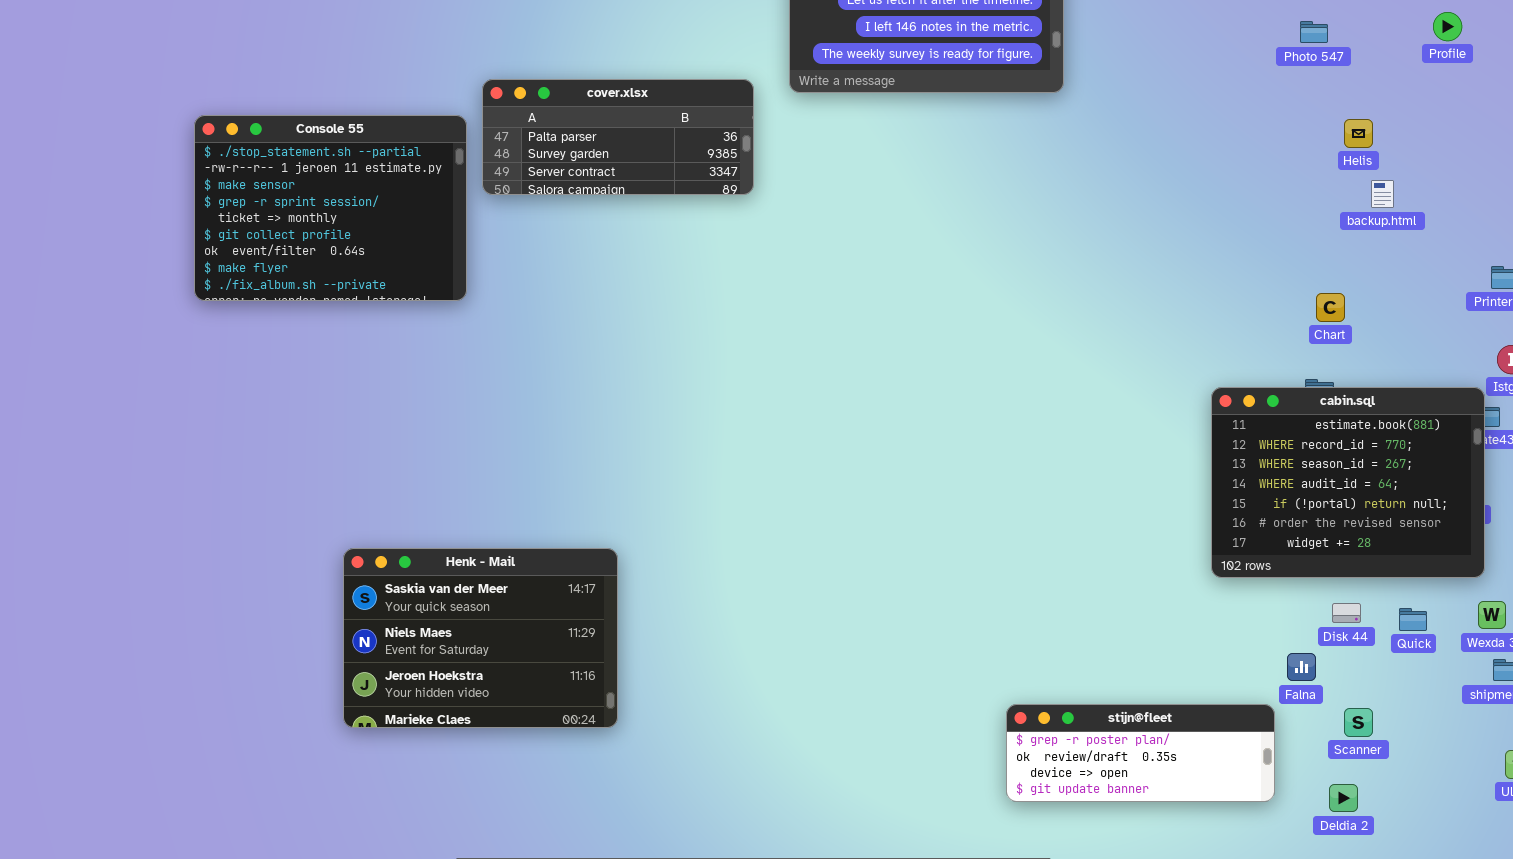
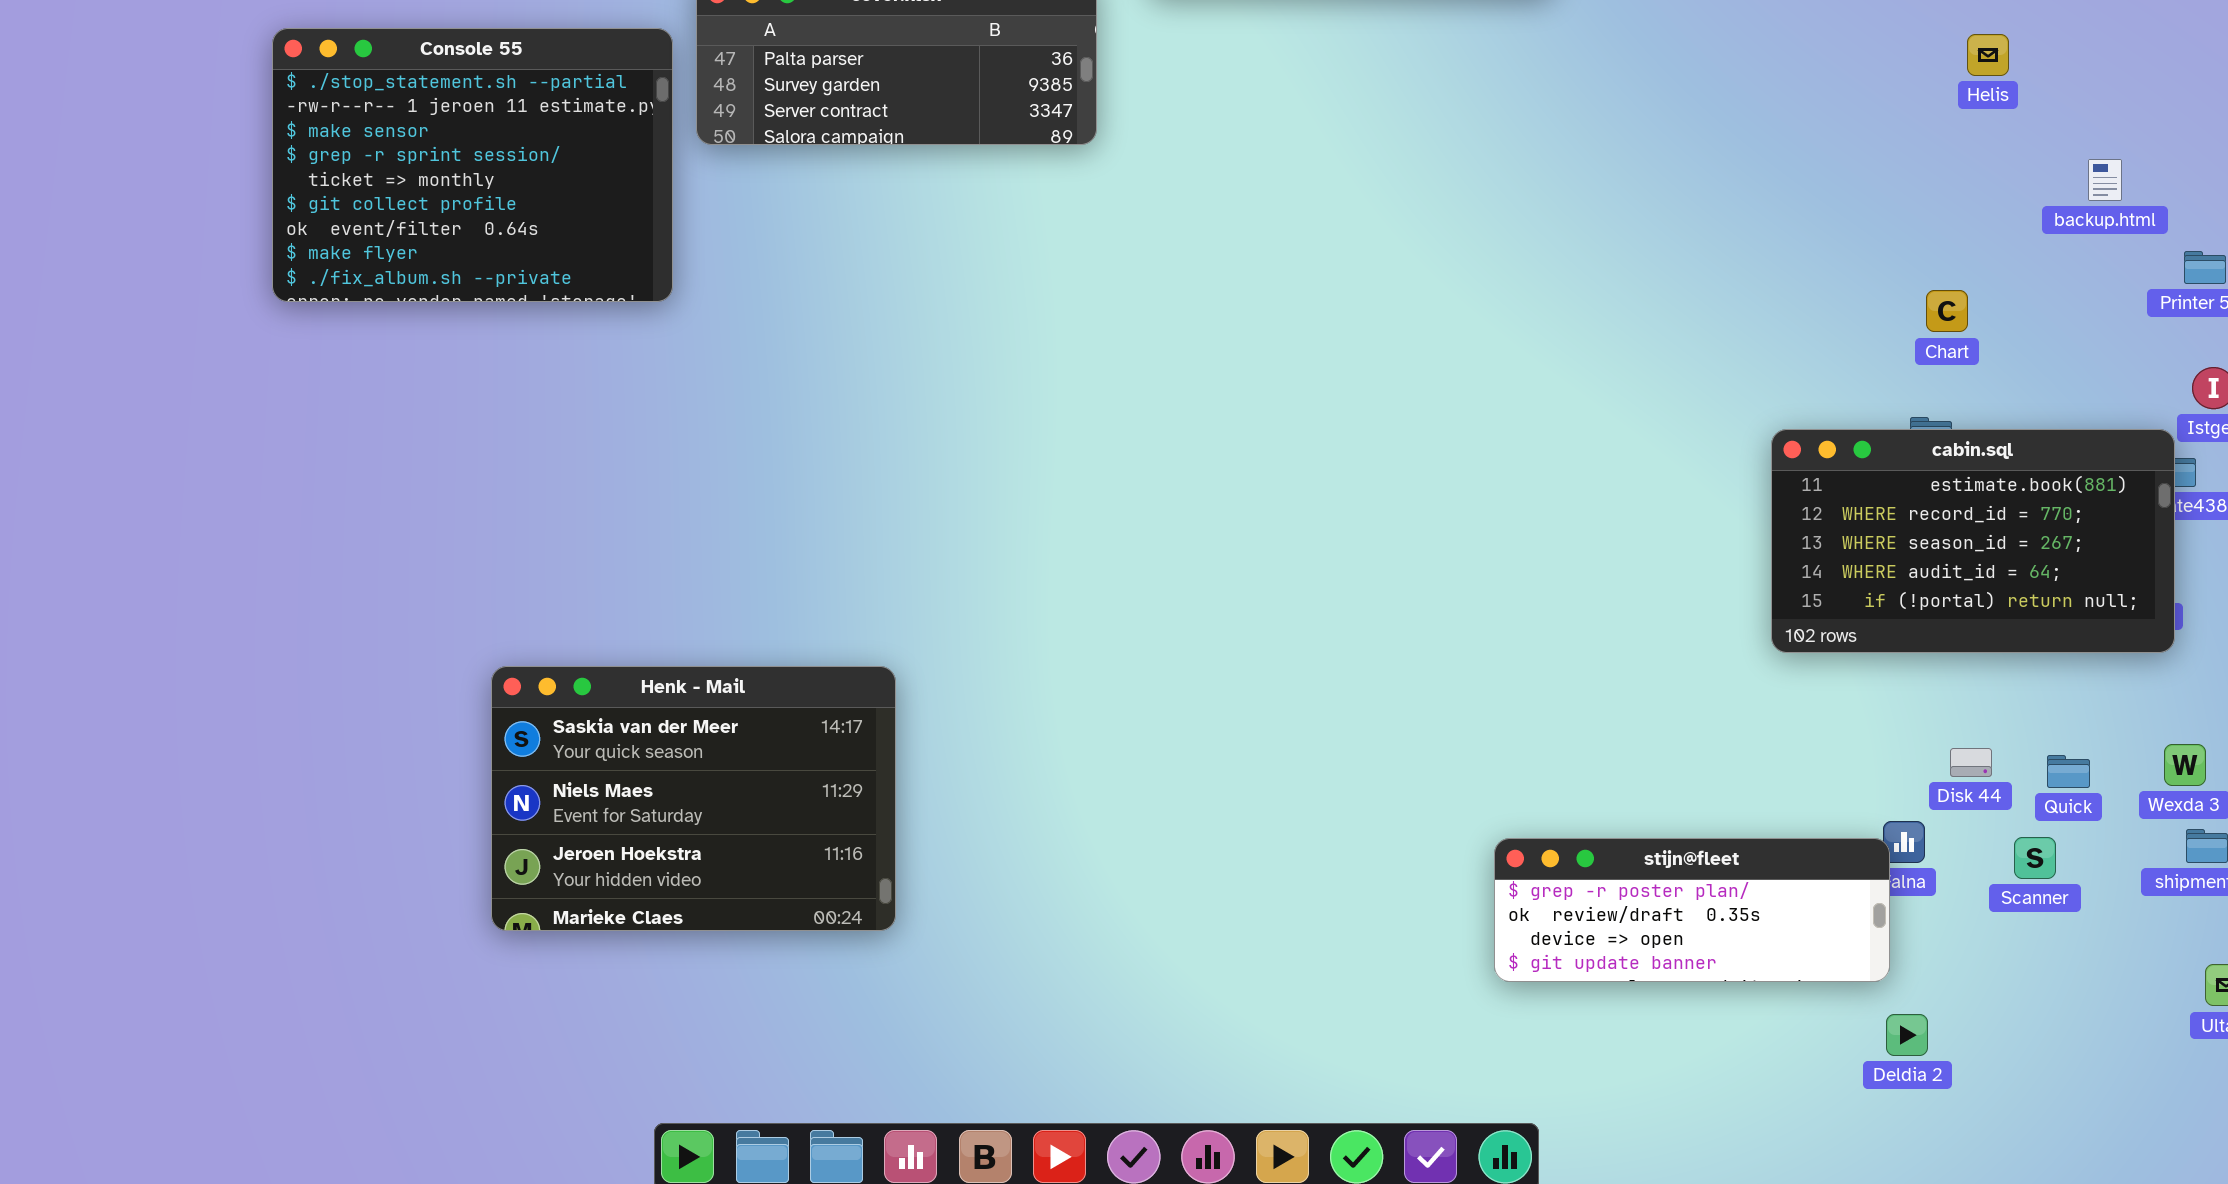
backup.html: [1371,180,1394,208] -> [2088,159,2122,201], moved
cabin.sql: [1211,387,1485,578] -> [1771,429,2175,653], resized
stijn@fleet: [1006,704,1275,802] -> [1494,838,1890,982], moved
Scanner: [1344,708,1373,737] -> [2014,837,2056,879], moved
Deldia 2: [1329,784,1358,812] -> [1886,1014,1928,1056], moved

